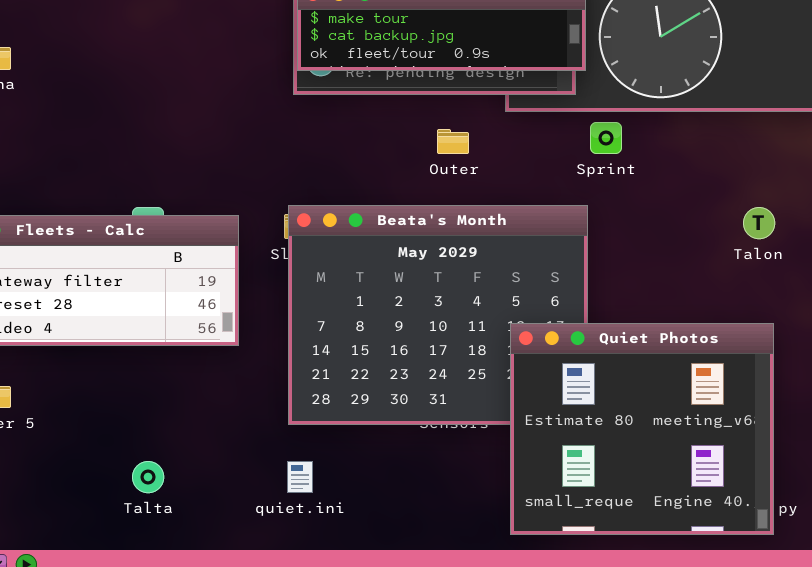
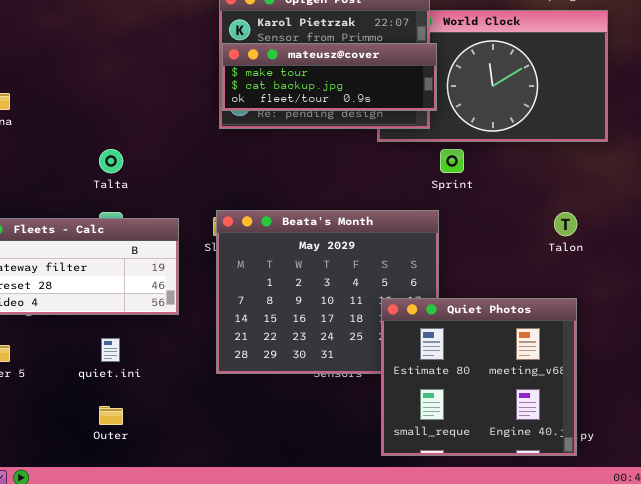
Outer: [437,129,469,154] -> [99,406,123,425], moved
Talta: [132,461,164,493] -> [99,149,123,173], moved
quiet.ini: [287,461,313,493] -> [101,338,120,362], moved

